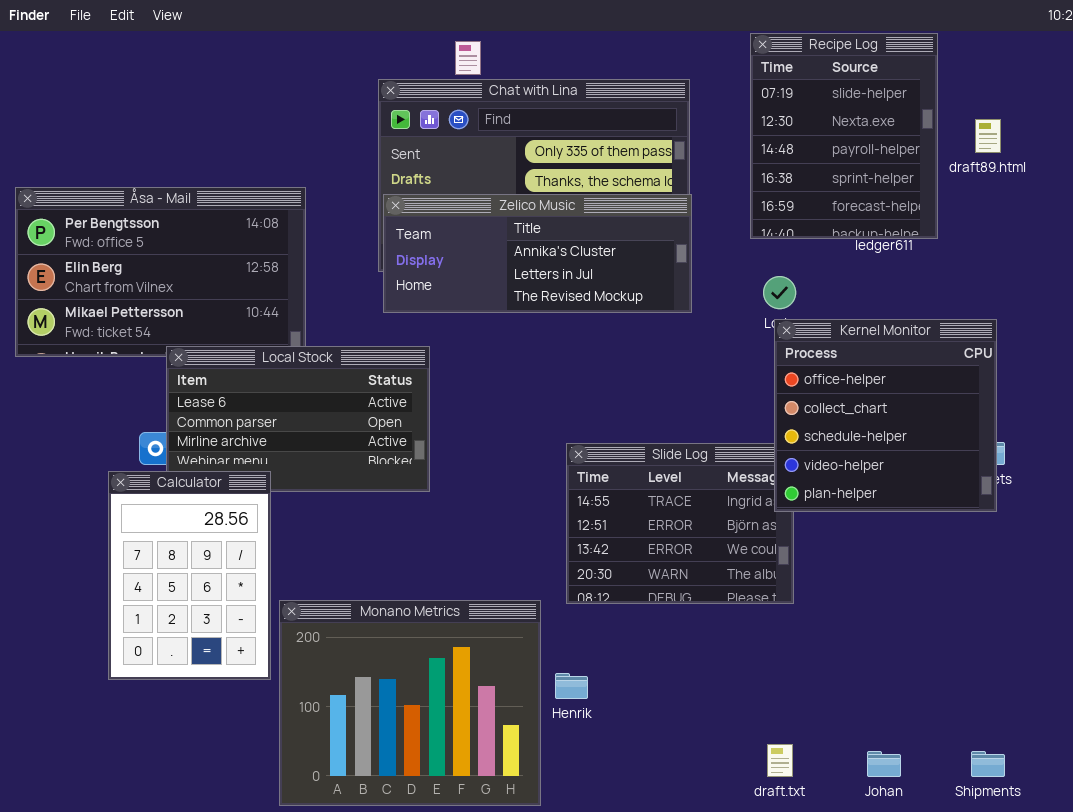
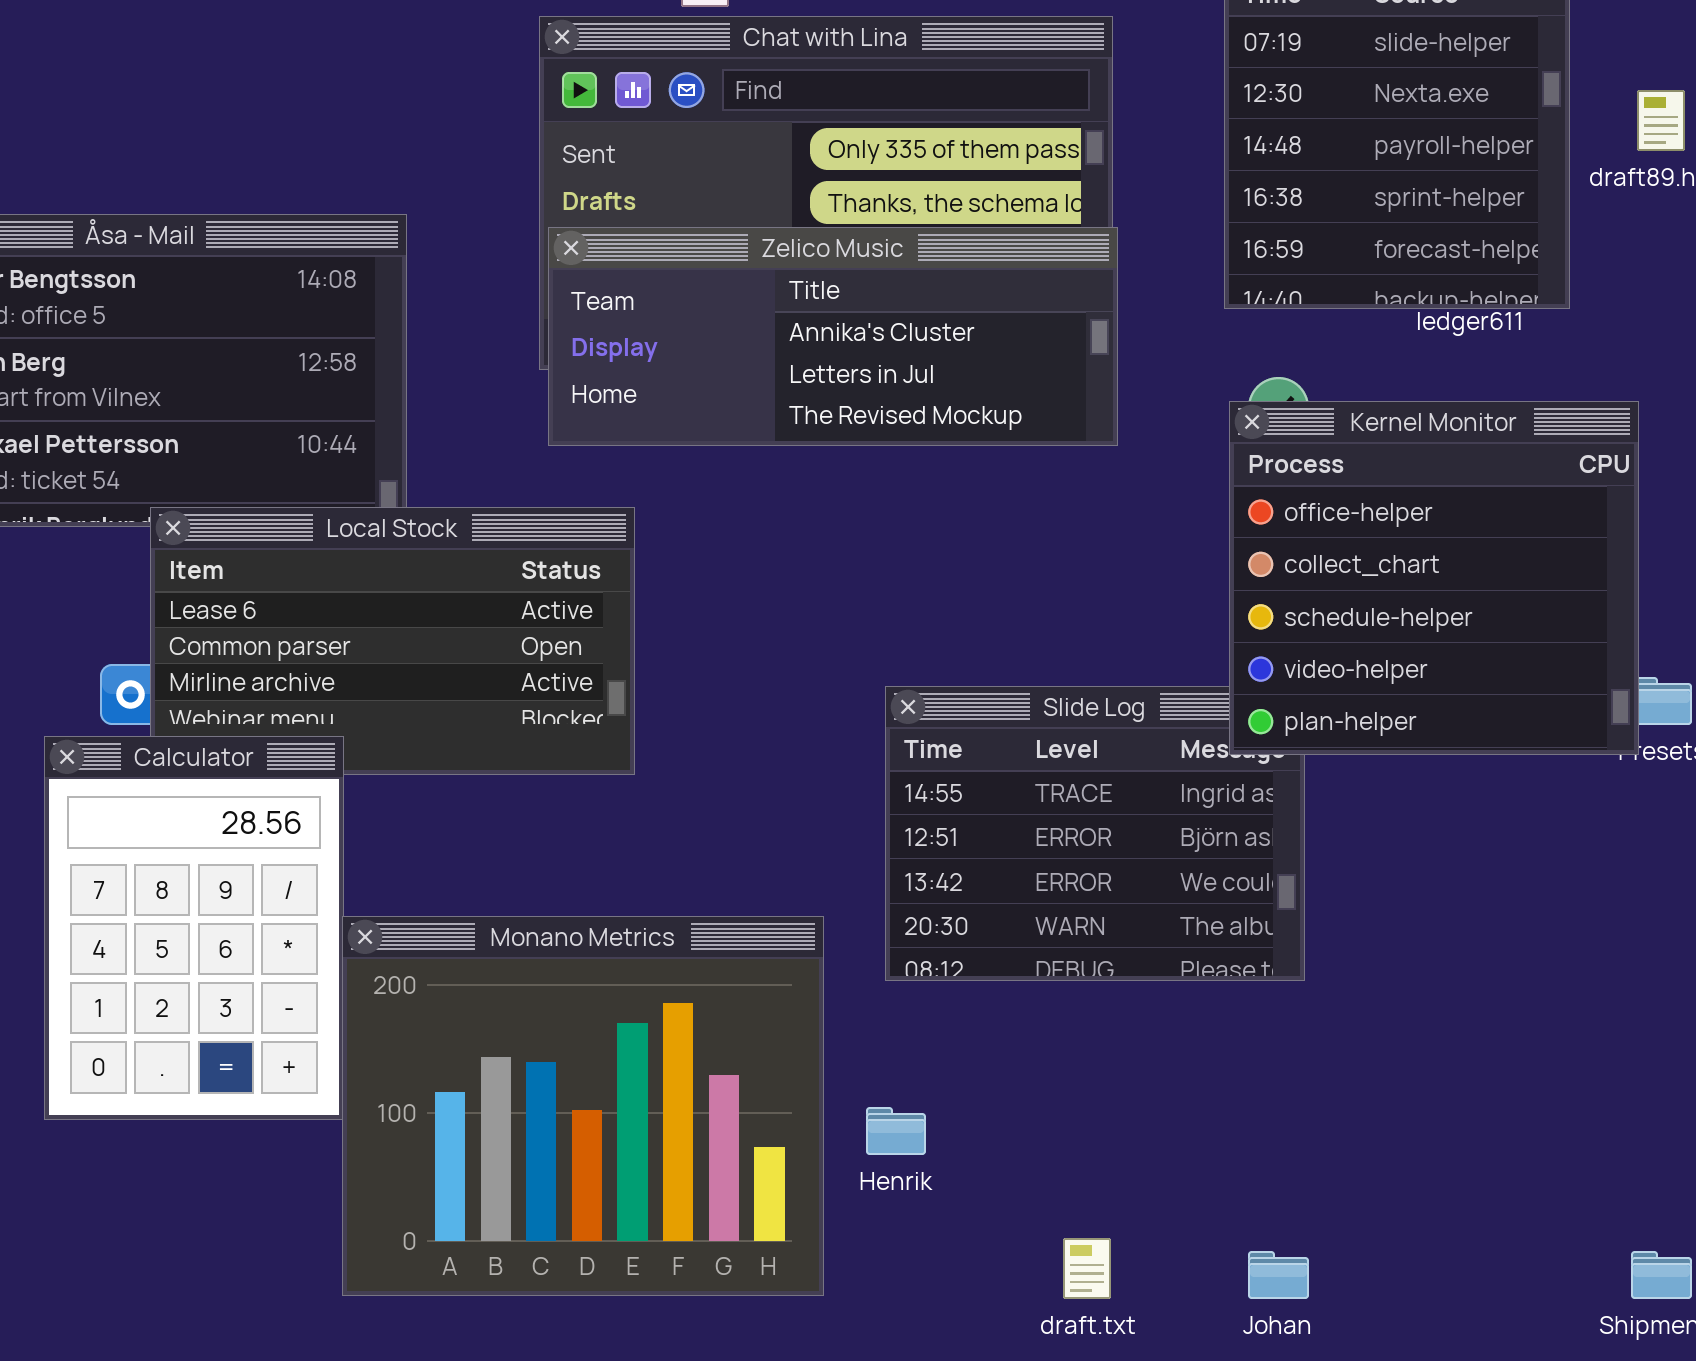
Kernel Monitor: [774,319,997,512] -> [1229,401,1639,755], moved
Monano Metrics: [279,600,541,806] -> [342,916,824,1296], moved
draft.txt: [767,744,793,777] -> [1063,1238,1111,1299], moved
Johan: [867,751,901,777] -> [1248,1251,1309,1299], moved

